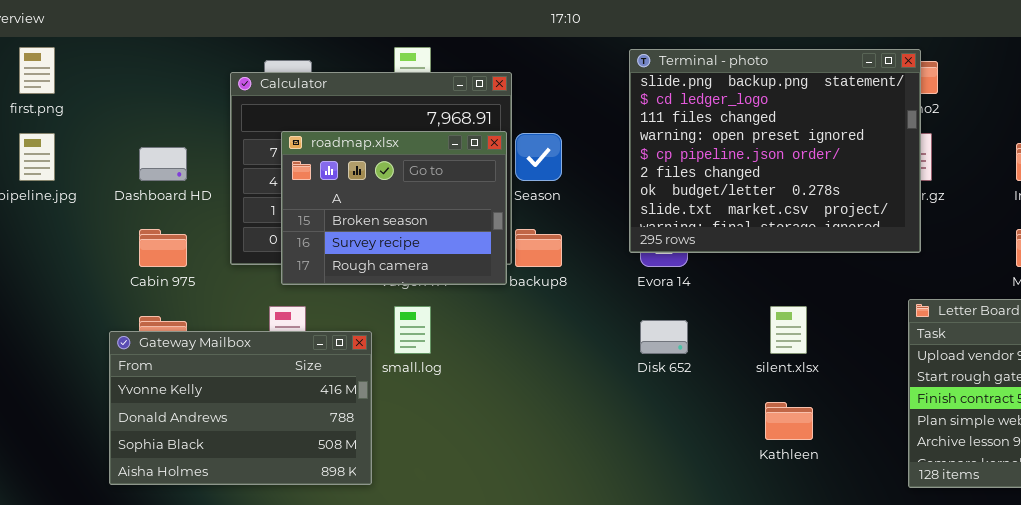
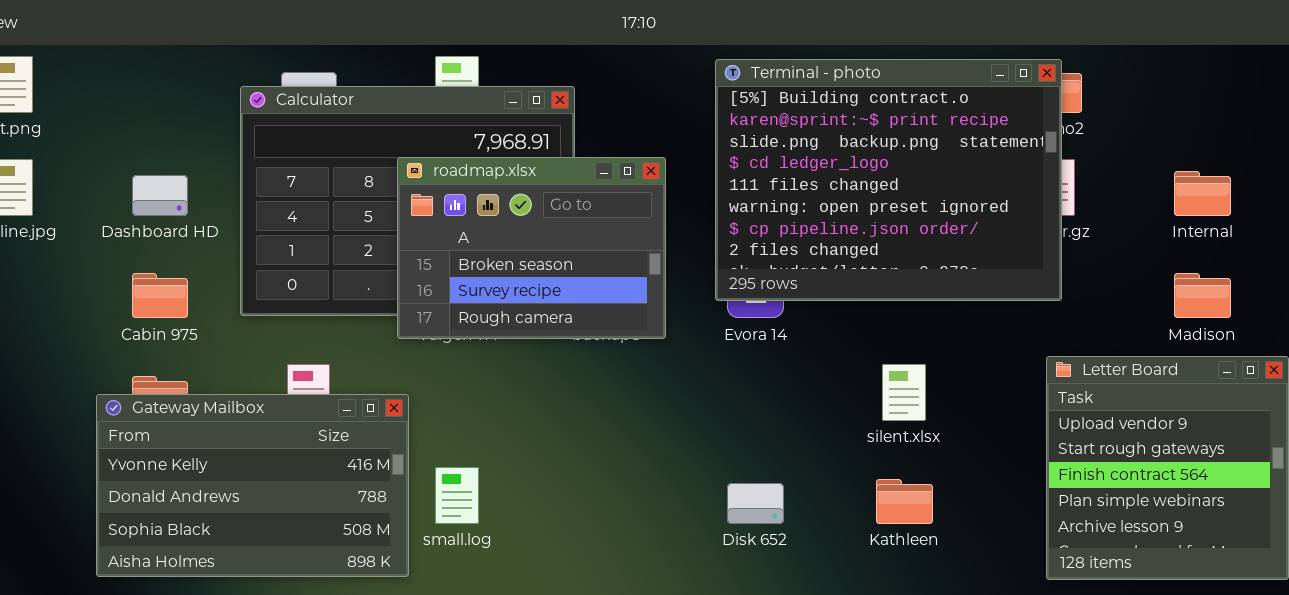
Terminal - photo: [629,49,921,253] -> [715,59,1062,301], scrolled up 2 rows
roadmap.xlsx: [281,131,507,285] -> [397,157,666,339], moved
small.log: [394,306,431,354] -> [435,467,479,524], moved
Disk 652: [640,320,688,354] -> [727,483,784,524], moved

